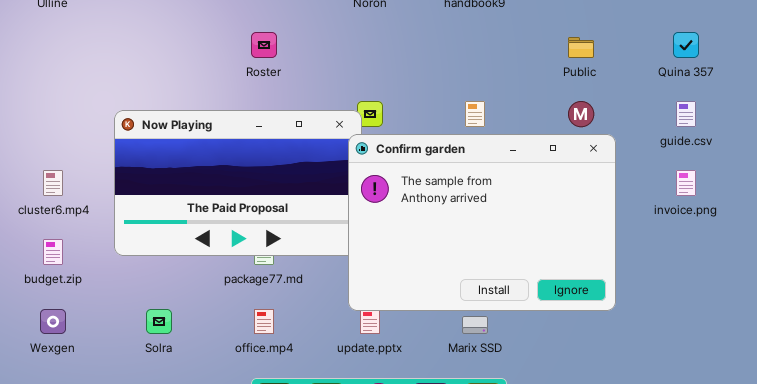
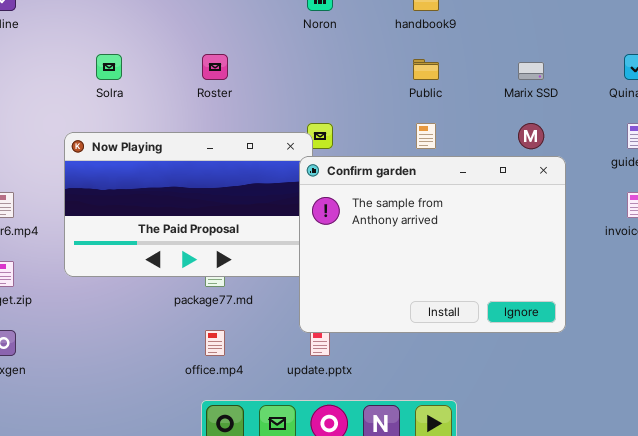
Public: [568,37,594,58] -> [413,59,439,80], moved
Solra: [146,309,172,334] -> [96,54,122,80], moved
Marix SSD: [462,316,488,334] -> [518,62,544,80], moved

